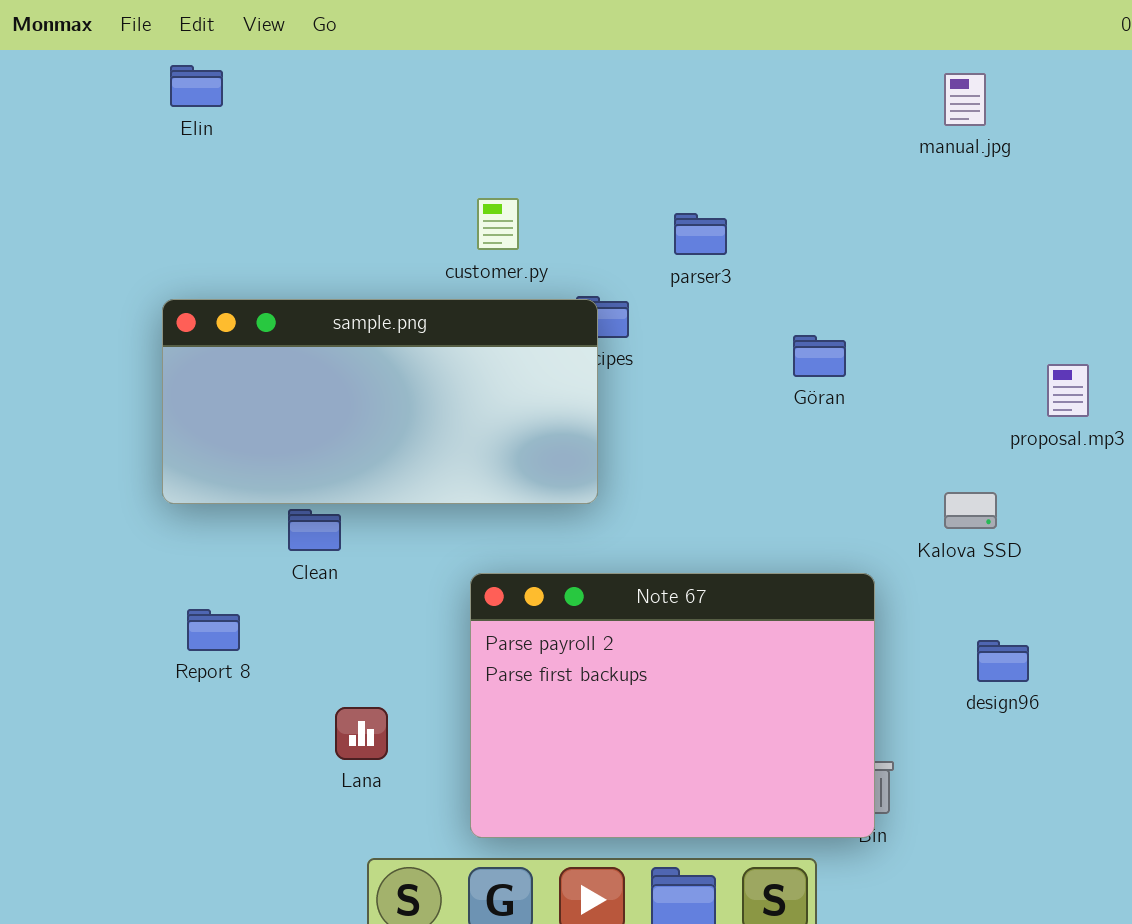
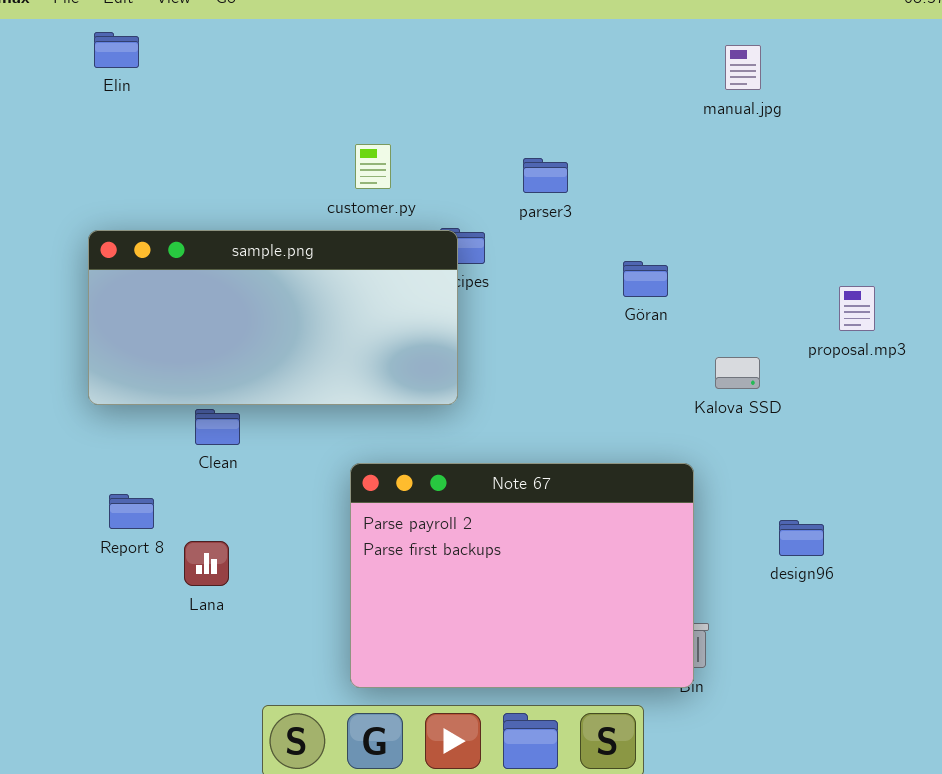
manual.jpg: [944,73,986,126] -> [725,45,761,90], moved
Kalova SSD: [944,492,997,529] -> [715,357,760,389], moved
Lana: [335,707,388,760] -> [184,541,229,586], moved

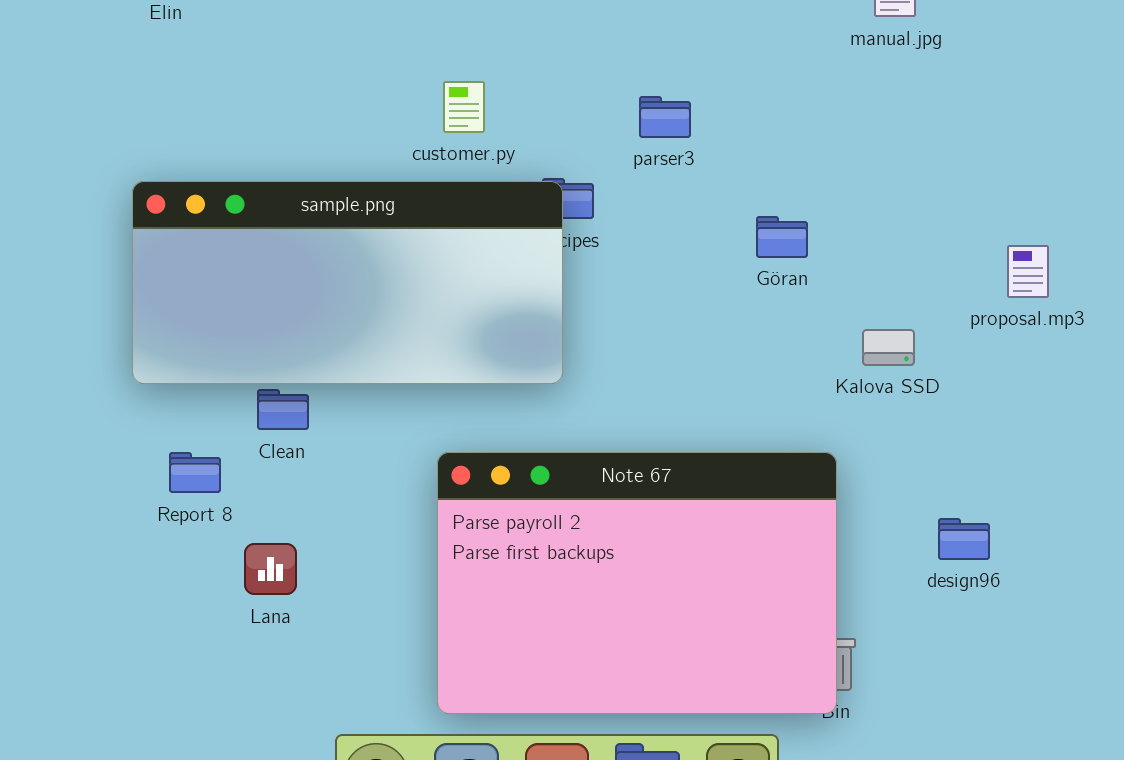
Report 8: [109,494,154,529] -> [169,452,221,493], moved

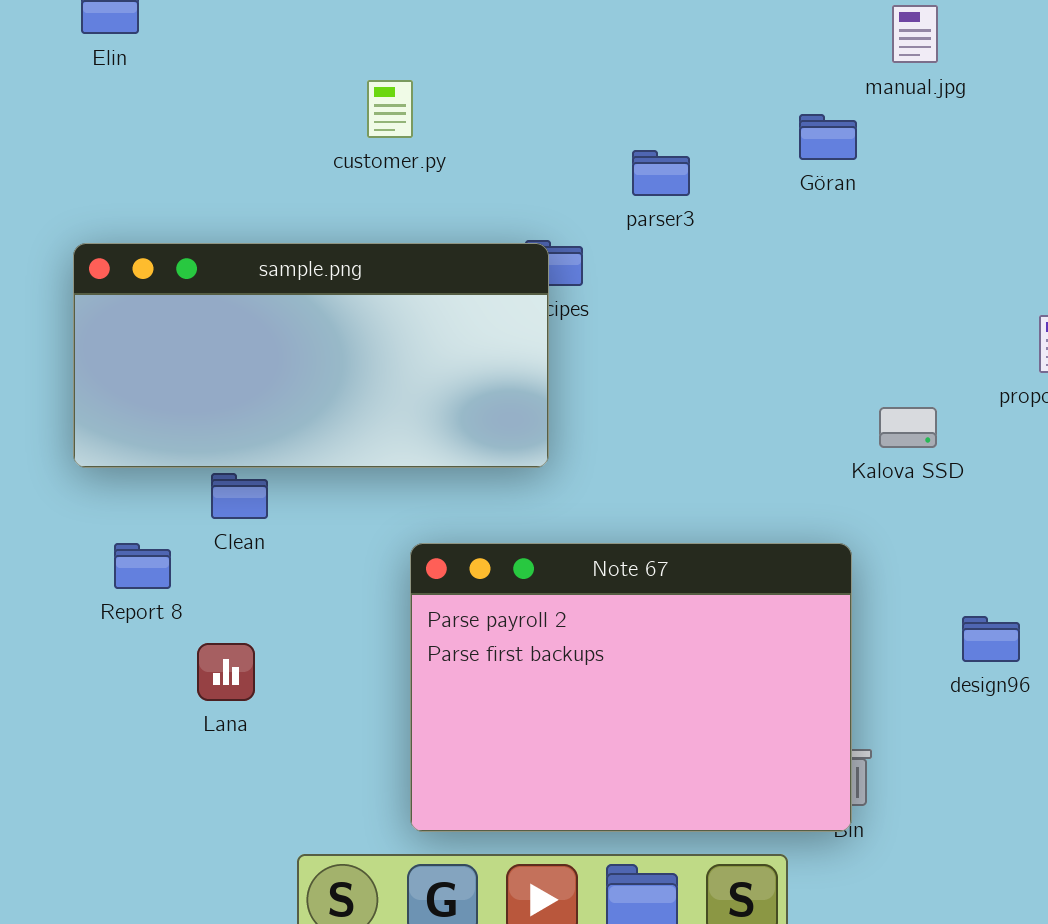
customer.py: [443,81,485,133] -> [367,80,413,138], moved
Göran: [756,216,808,258] -> [799,114,857,160], moved

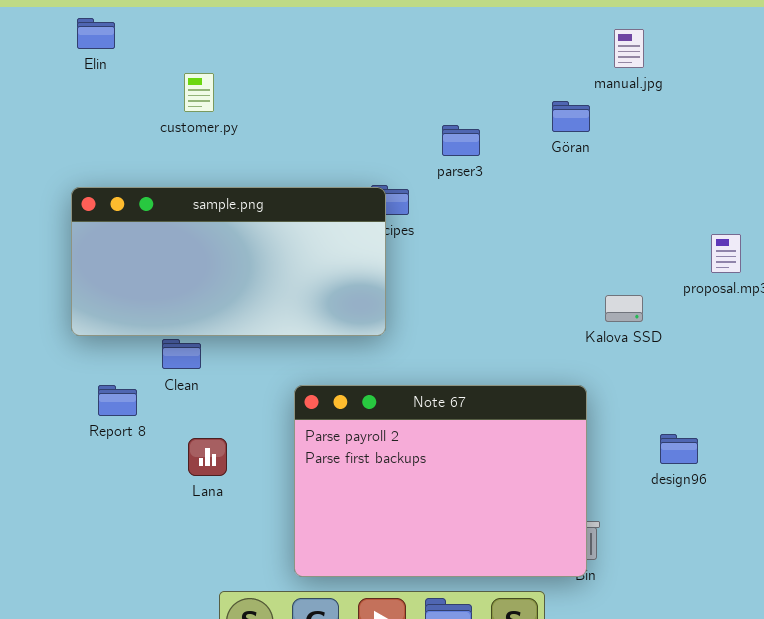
customer.py: [367,80,413,138] -> [184,73,214,112], moved
Lana: [197,643,255,701] -> [188,438,227,476], moved

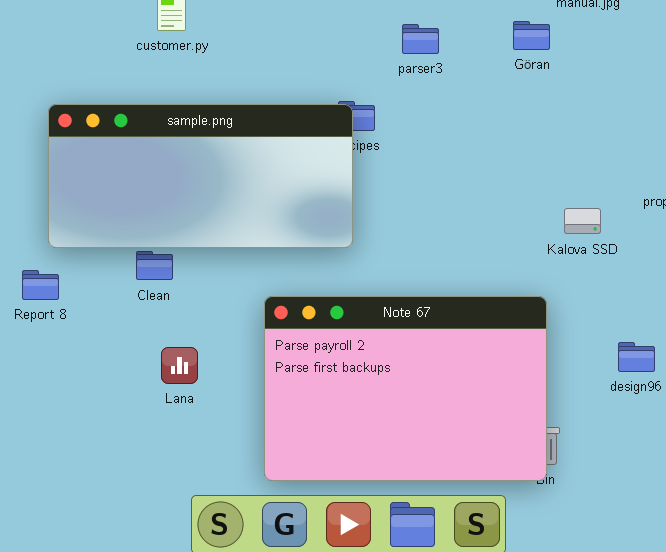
parser3: [442,125,480,156] -> [402,24,439,54], moved
Report 8: [98,385,137,416] -> [22,270,59,300], moved

